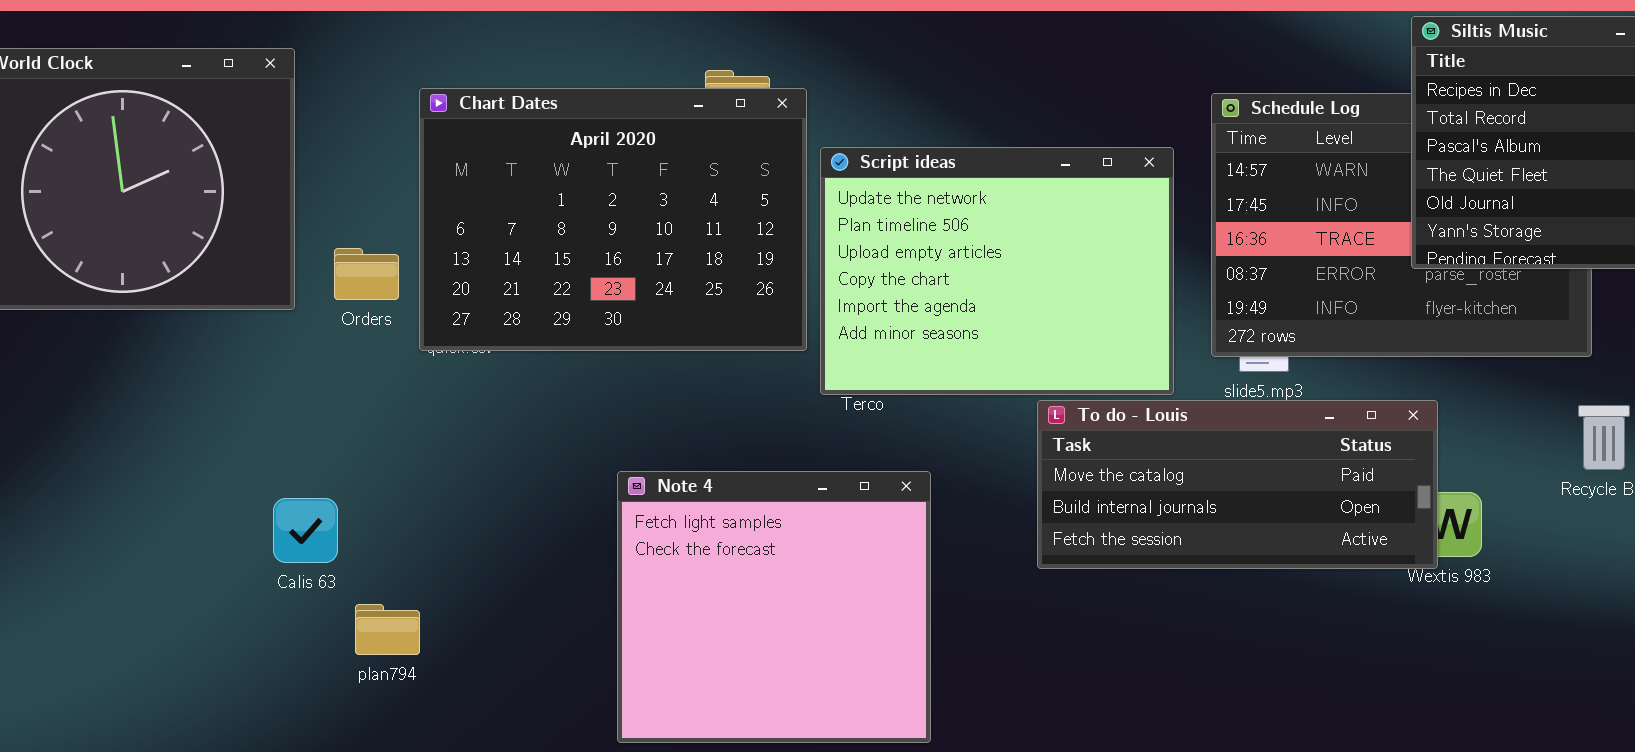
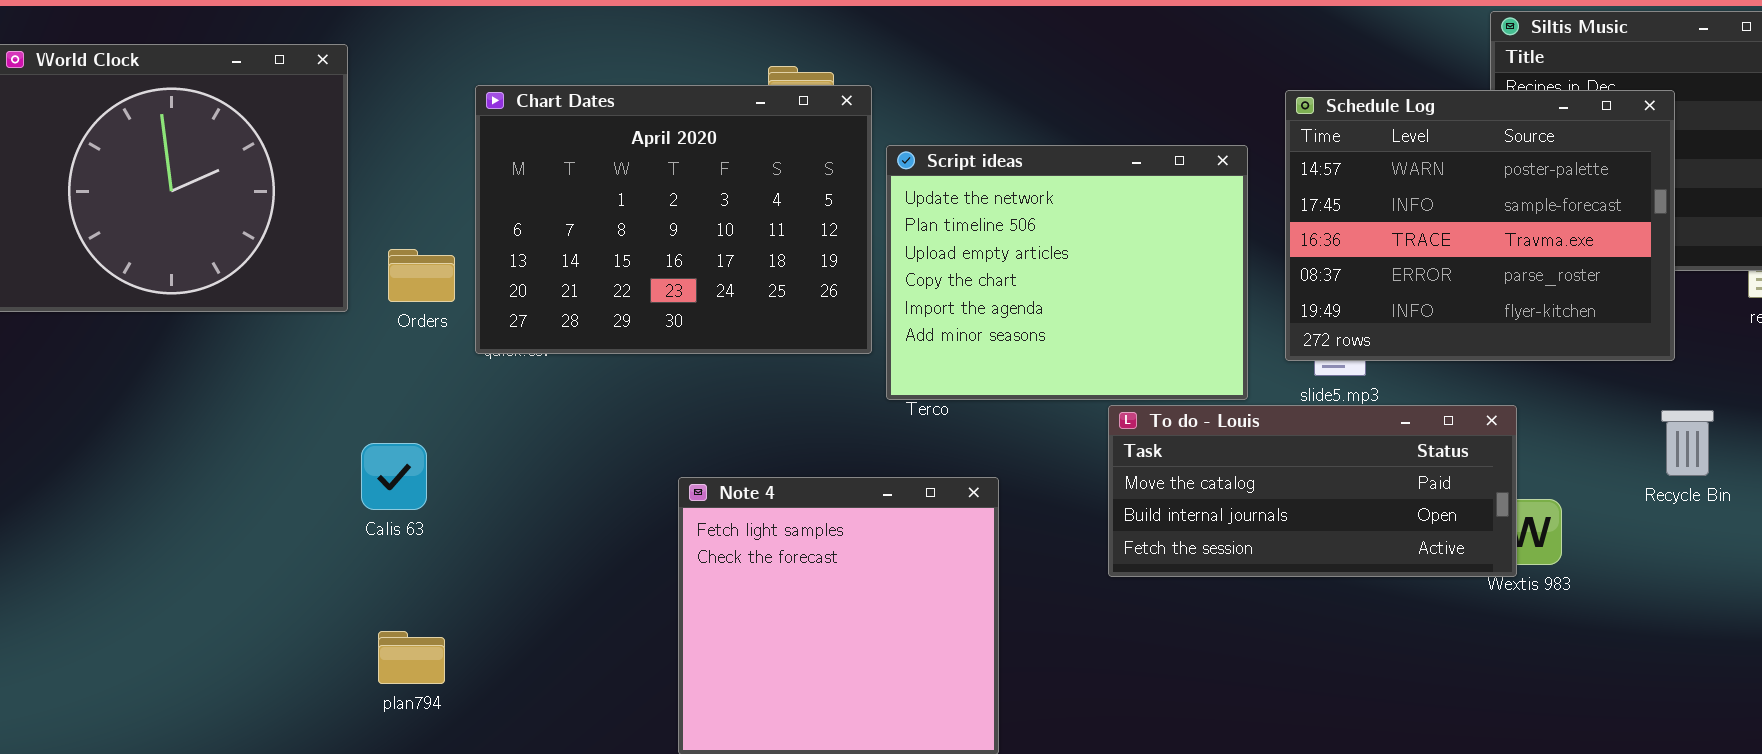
Schedule Log: [1211,93,1592,357] -> [1285,90,1675,361], raised
Calis 63: [273,498,338,563] -> [361,443,427,510], moved
plan794: [355,604,420,655] -> [378,631,445,684], moved

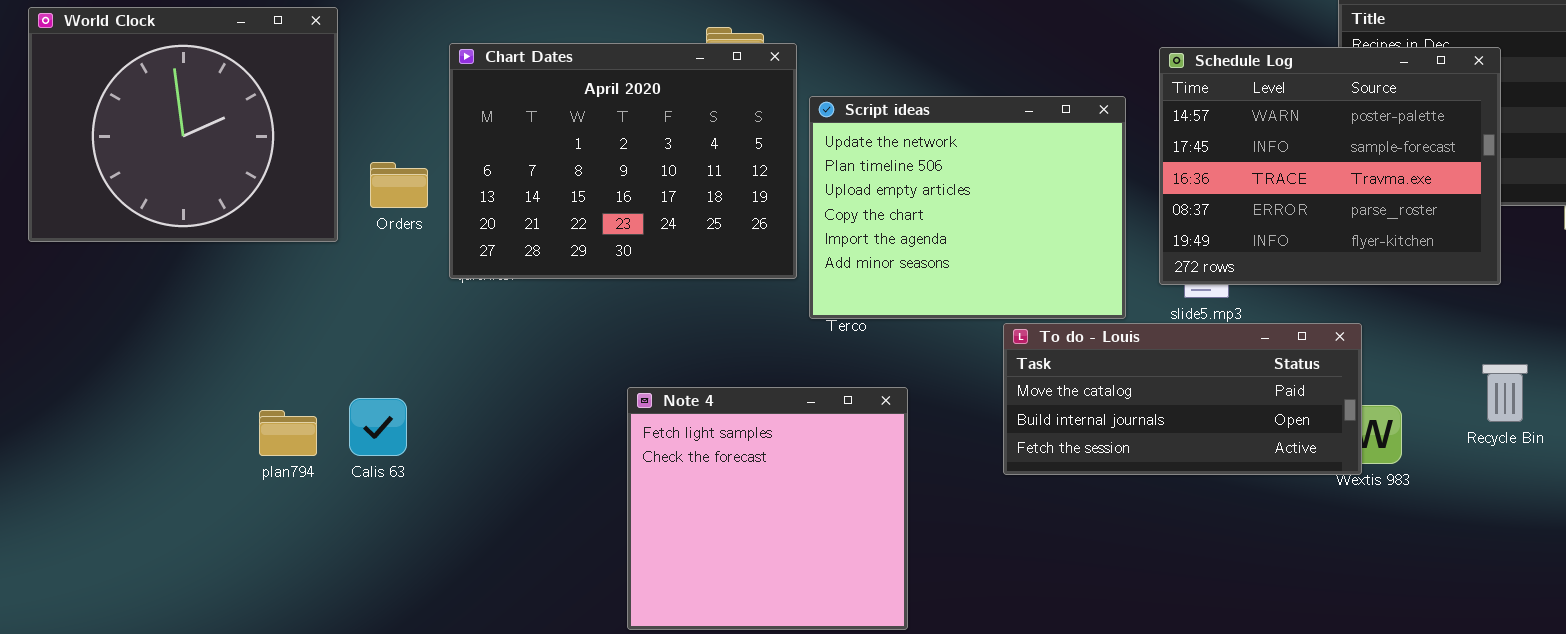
Orders: [388,249,455,302] -> [370,162,428,208], moved
Recycle Bin: [1661,410,1714,476] -> [1482,364,1528,422], moved
Calis 63: [361,443,427,510] -> [349,398,407,456], moved
plan794: [378,631,445,684] -> [259,410,317,456], moved

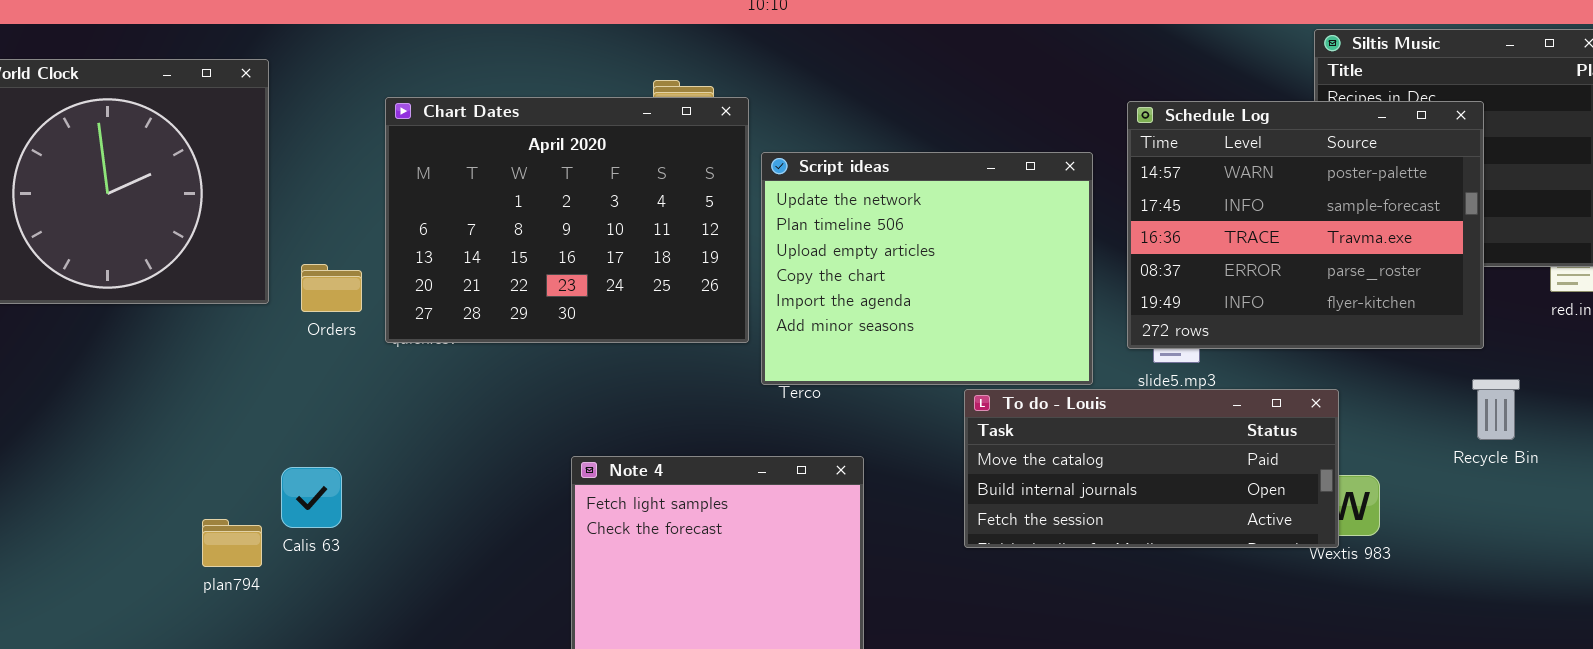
Orders: [370,162,428,208] -> [301,264,362,312], moved
Recycle Bin: [1482,364,1528,422] -> [1472,379,1520,440], moved
plan794: [259,410,317,456] -> [202,519,262,567], moved

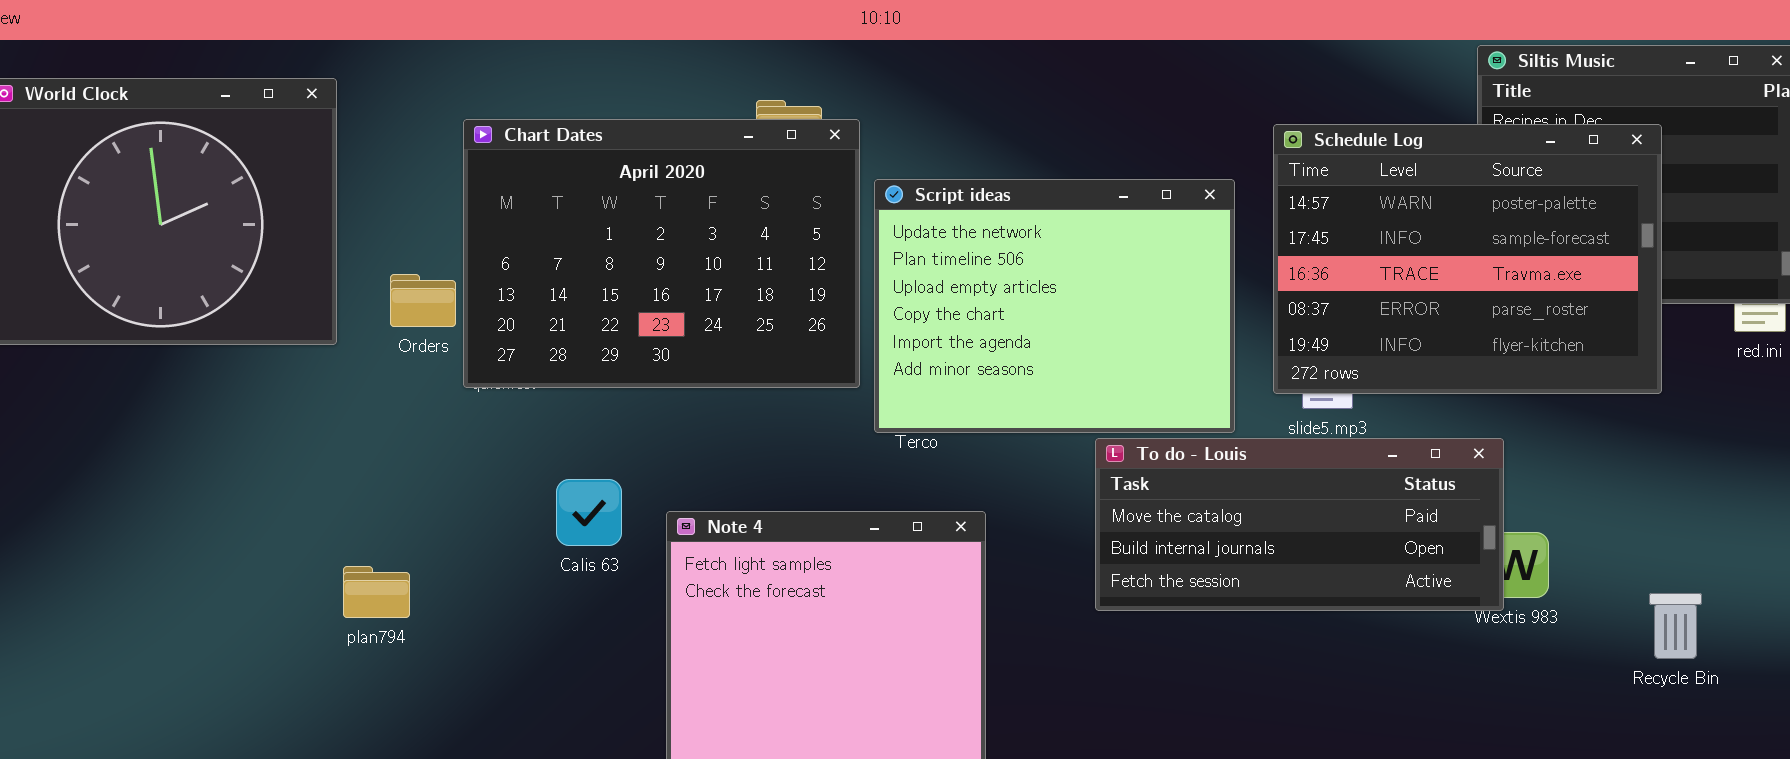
Orders: [301,264,362,312] -> [390,274,456,327], moved
Recycle Bin: [1472,379,1520,440] -> [1649,593,1702,659], moved
Calis 63: [281,467,342,528] -> [556,479,622,546], moved
plan794: [202,519,262,567] -> [343,566,410,618], moved

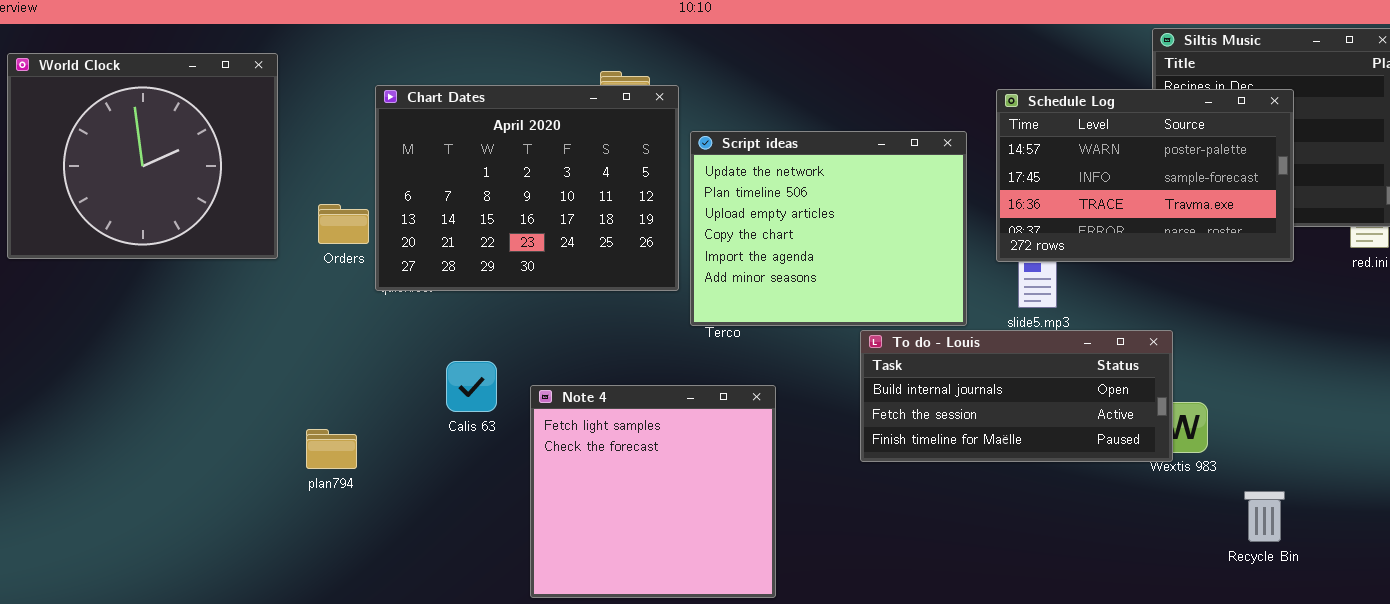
Schedule Log: [1273,124,1662,394] -> [996,89,1294,262], resized
To do - Louis: [1095,438,1504,611] -> [860,330,1173,462], scrolled down 1 row
plan794: [343,566,410,618] -> [306,429,357,469], moved
Recycle Bin: [1649,593,1702,659] -> [1244,491,1285,542], moved

